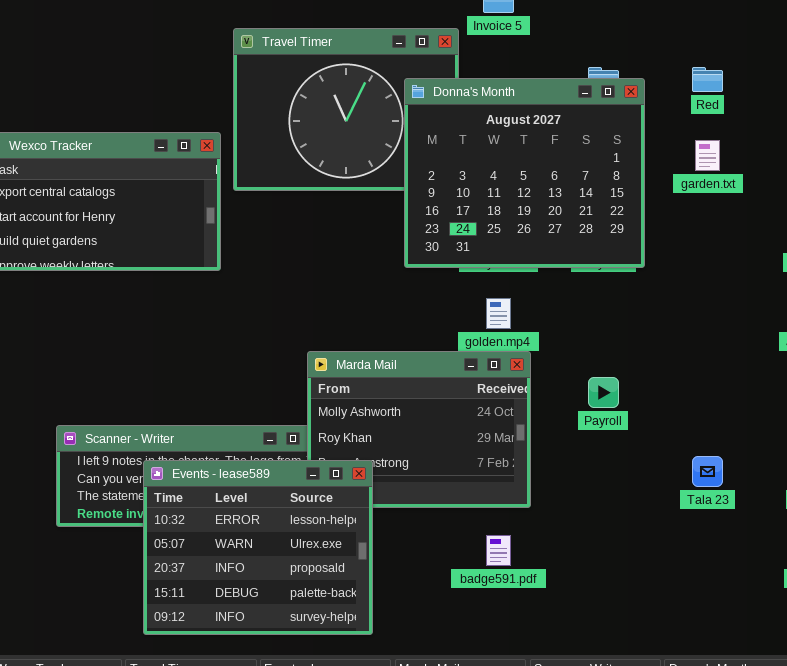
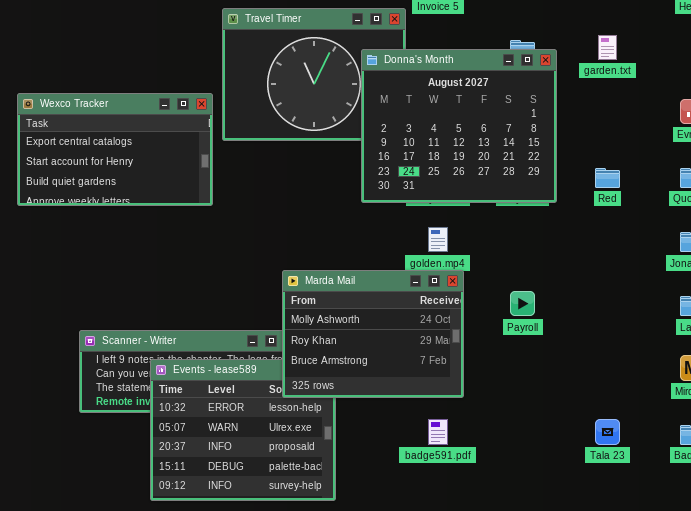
Red: [692,67,723,92] -> [595,168,620,188], moved
garden.txt: [695,140,720,171] -> [598,35,617,60], moved
Marda Mail: [307,351,531,508] -> [282,270,464,398], raised
Tala 23: [692,456,723,487] -> [595,419,620,445], moved

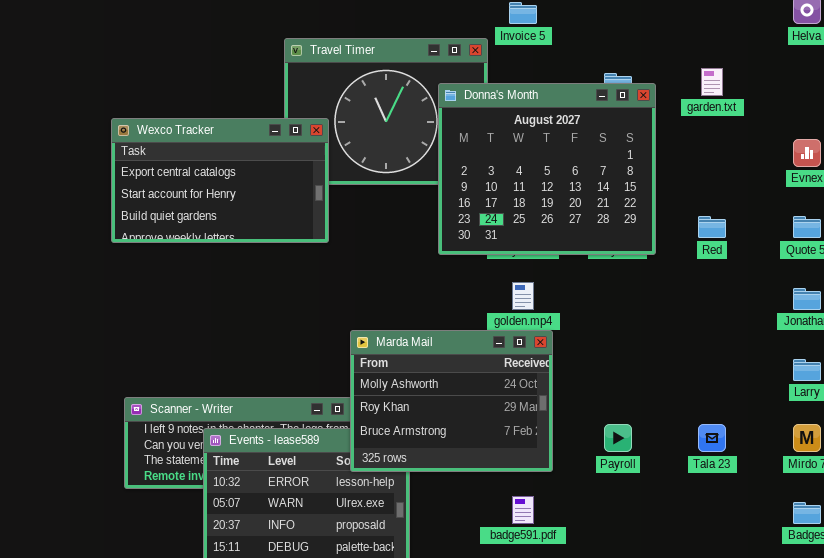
Wexco Tracker: [17,93,213,206] -> [111,118,329,243], moved
Payroll: [510,291,535,316] -> [604,424,632,452], moved
Tala 23: [595,419,620,445] -> [698,424,726,452], moved

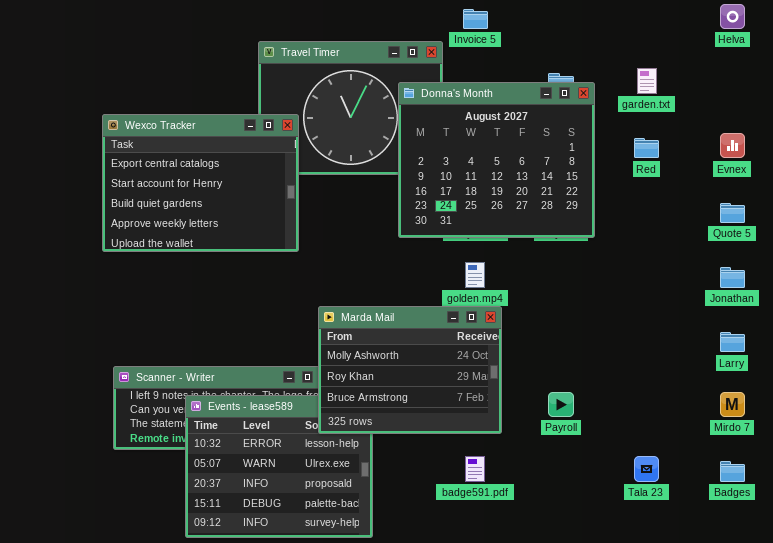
Wexco Tracker: [111,118,329,243] -> [102,114,299,252], resized
Red: [698,216,726,238] -> [634,138,659,158], moved
Tala 23: [698,424,726,452] -> [634,456,659,482], moved

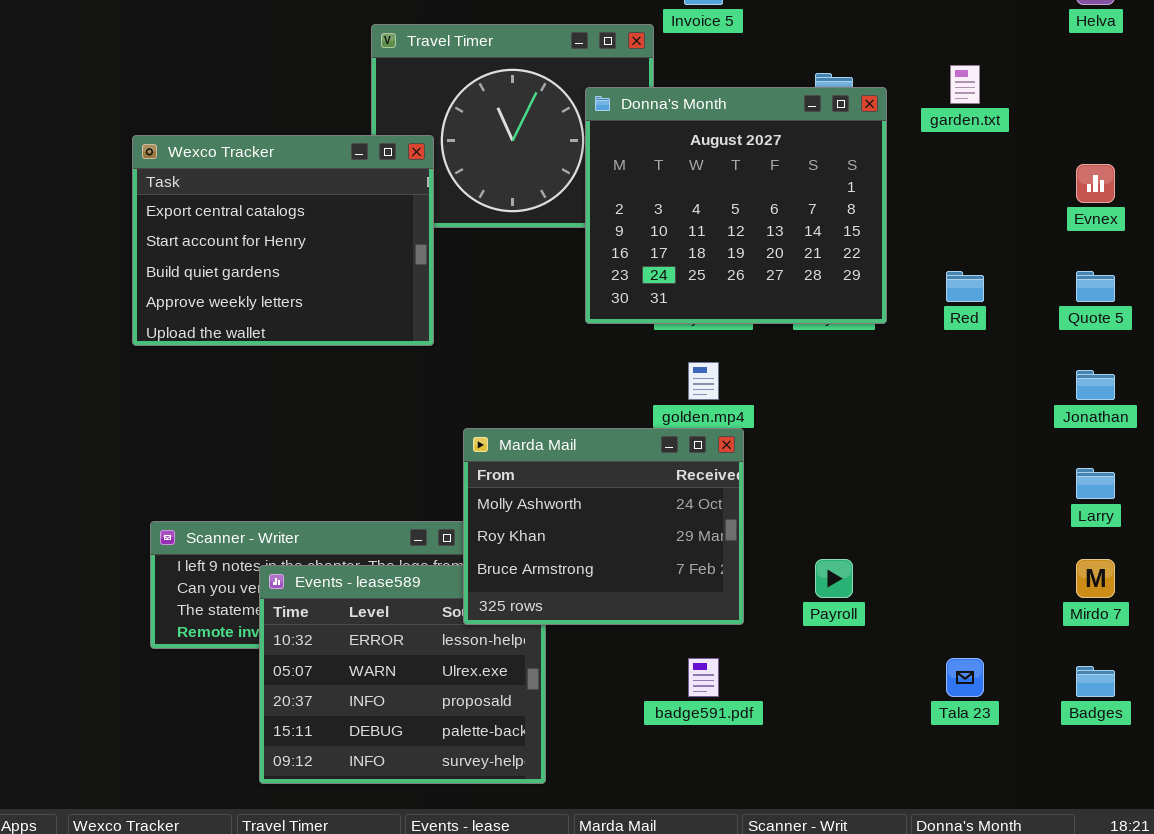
Red: [634,138,659,158] -> [946,271,984,302], moved

